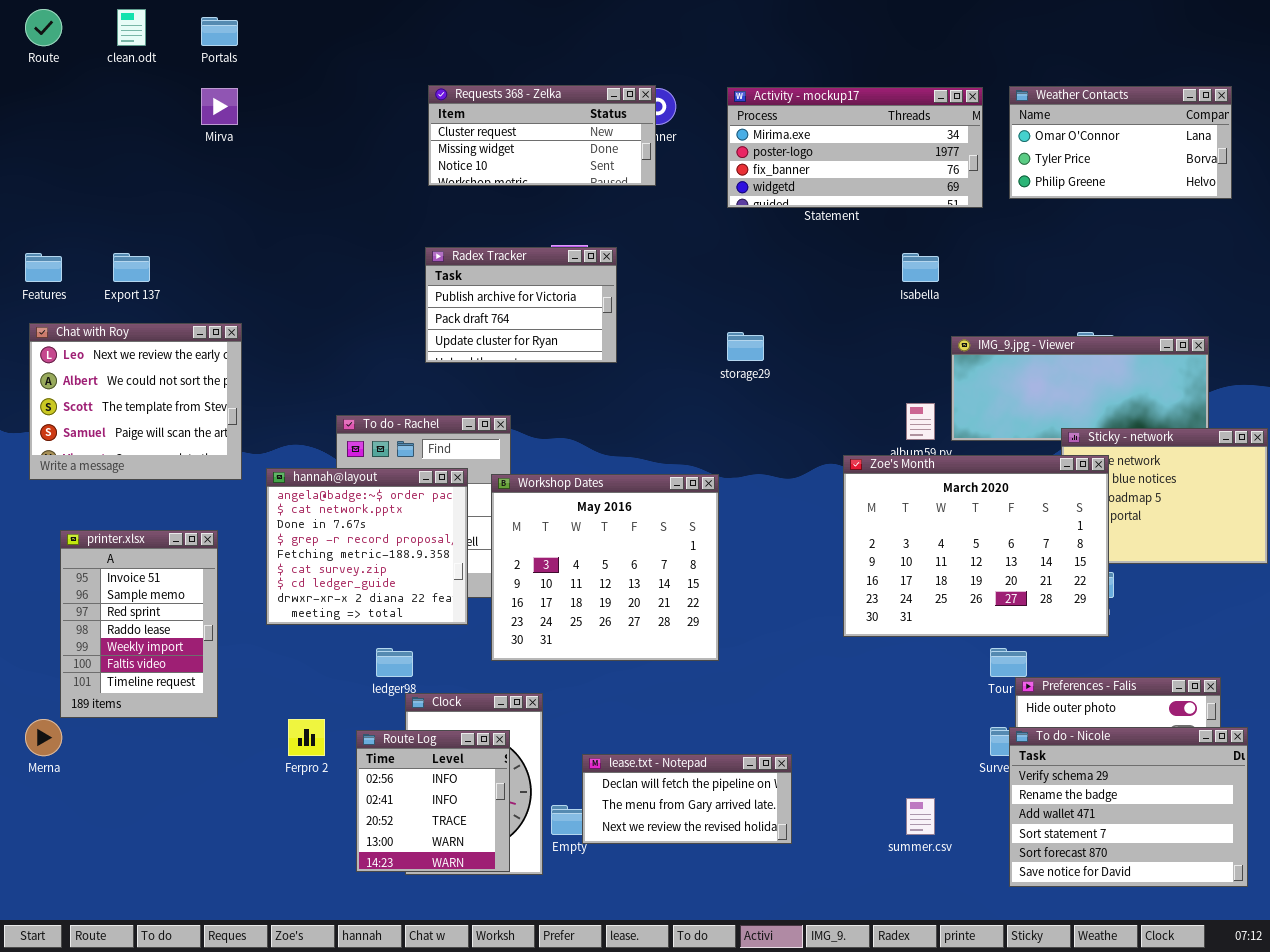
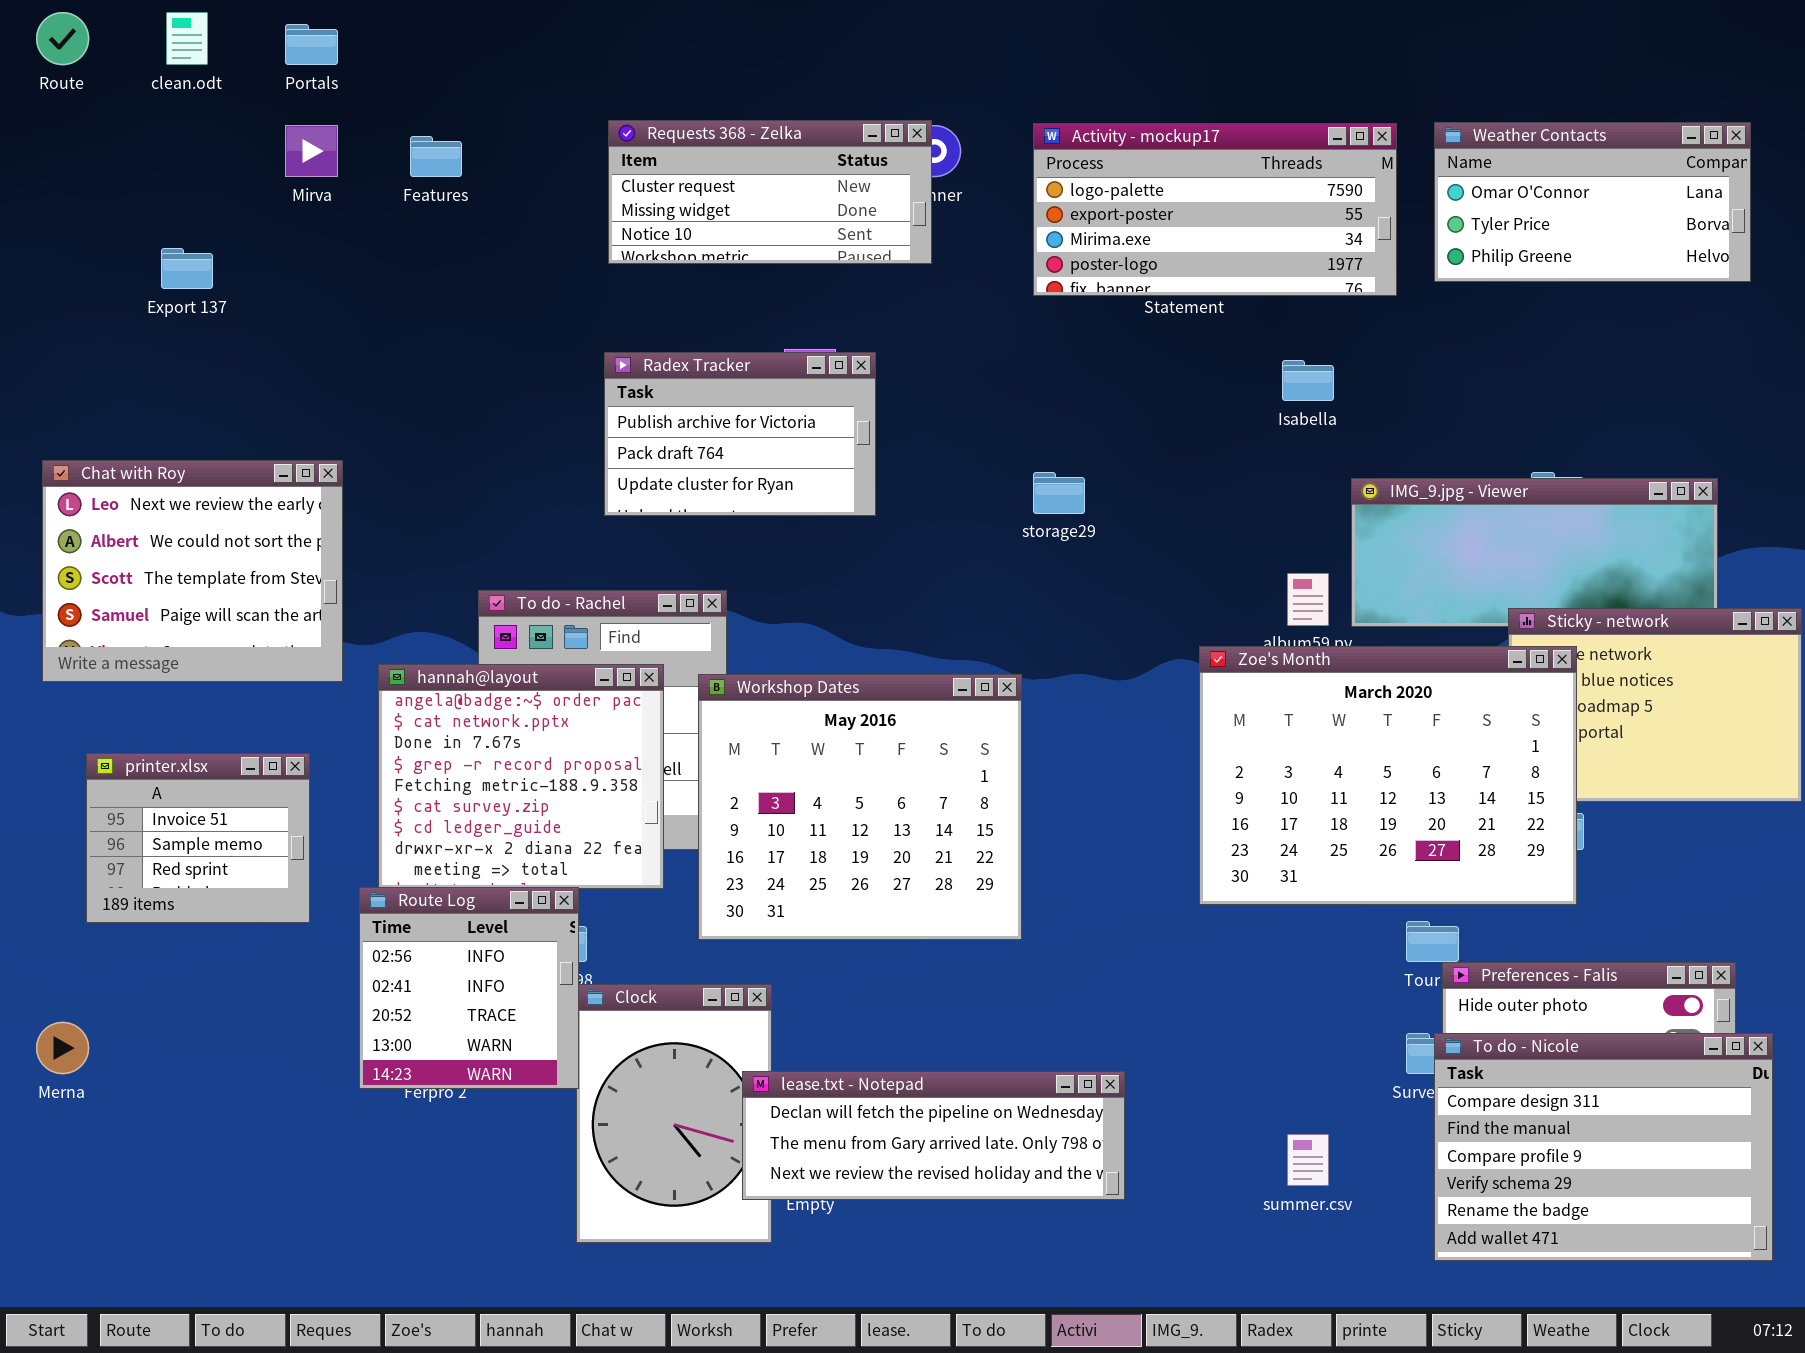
Activity - mockup17: [727,87,983,208] -> [1033,123,1397,296], scrolled up 2 rows
Features: [25,253,62,282] -> [410,136,462,177], moved
Export 137: [113,253,150,282] -> [161,248,213,289], moved
printer.xlsx: [60,530,218,718] -> [86,753,310,923], resized
To do - Nicole: [1009,727,1248,887] -> [1434,1033,1773,1261], scrolled up 3 rows
Route Log: [356,730,510,872] -> [359,887,579,1089], moved
lease.txt - Notepad: [582,754,792,844] -> [742,1071,1125,1200], resized

